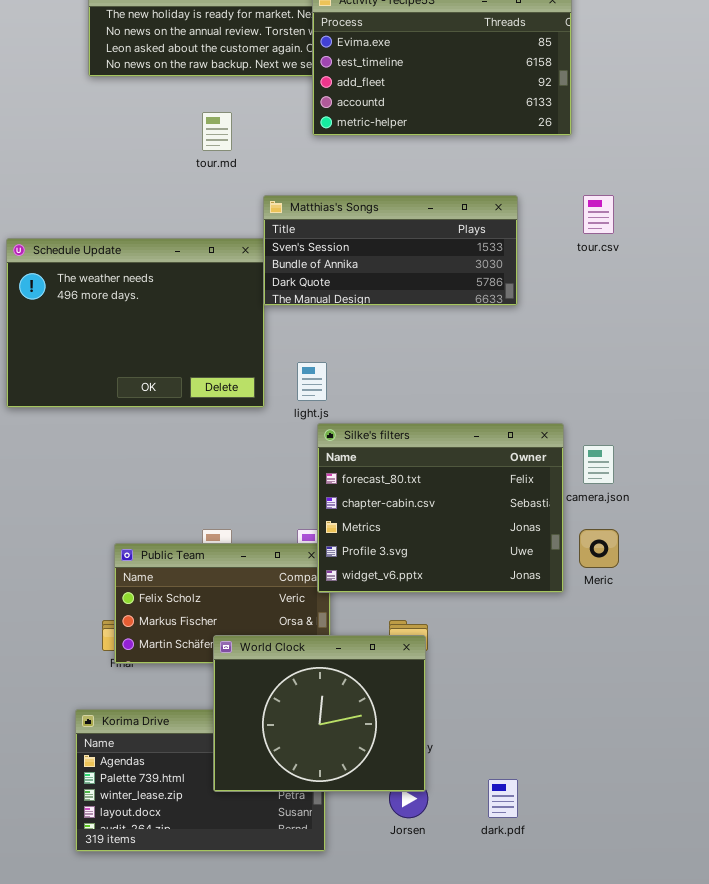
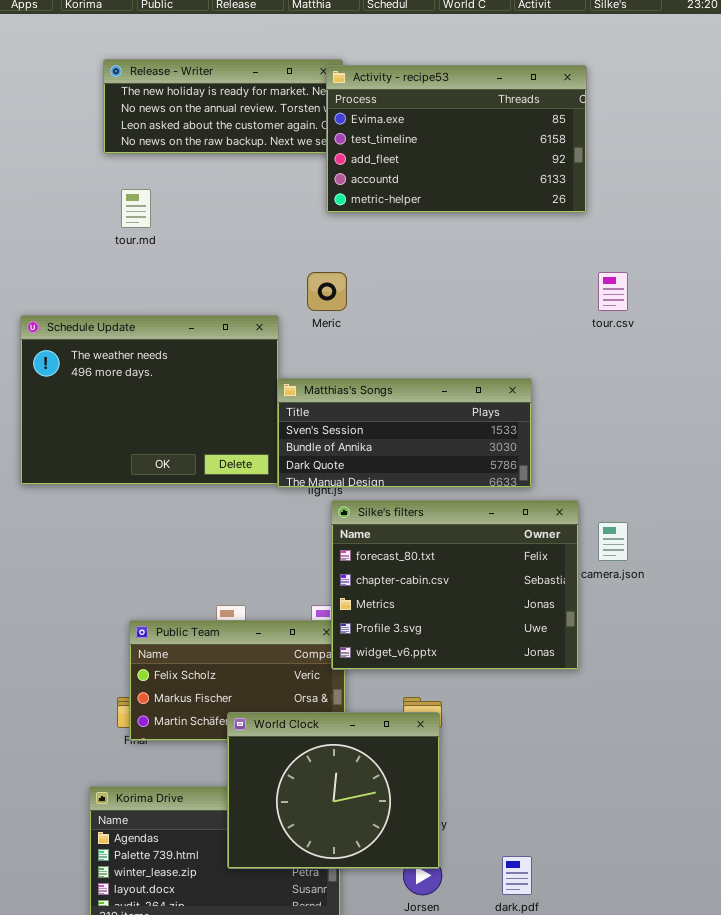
tour.md: [202,112,232,151] -> [121,189,151,228], moved
Matthias's Songs: [263,195,518,306] -> [277,378,532,488], moved
Meric: [579,529,619,568] -> [307,272,347,311], moved

